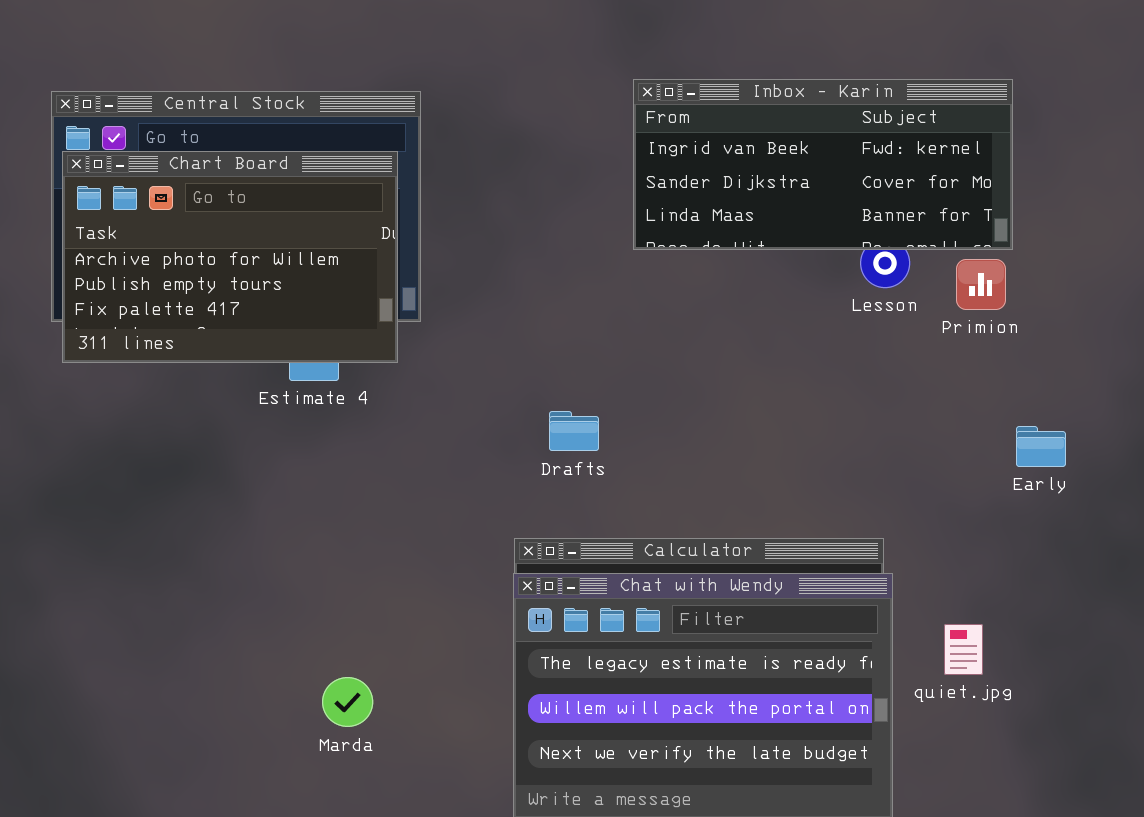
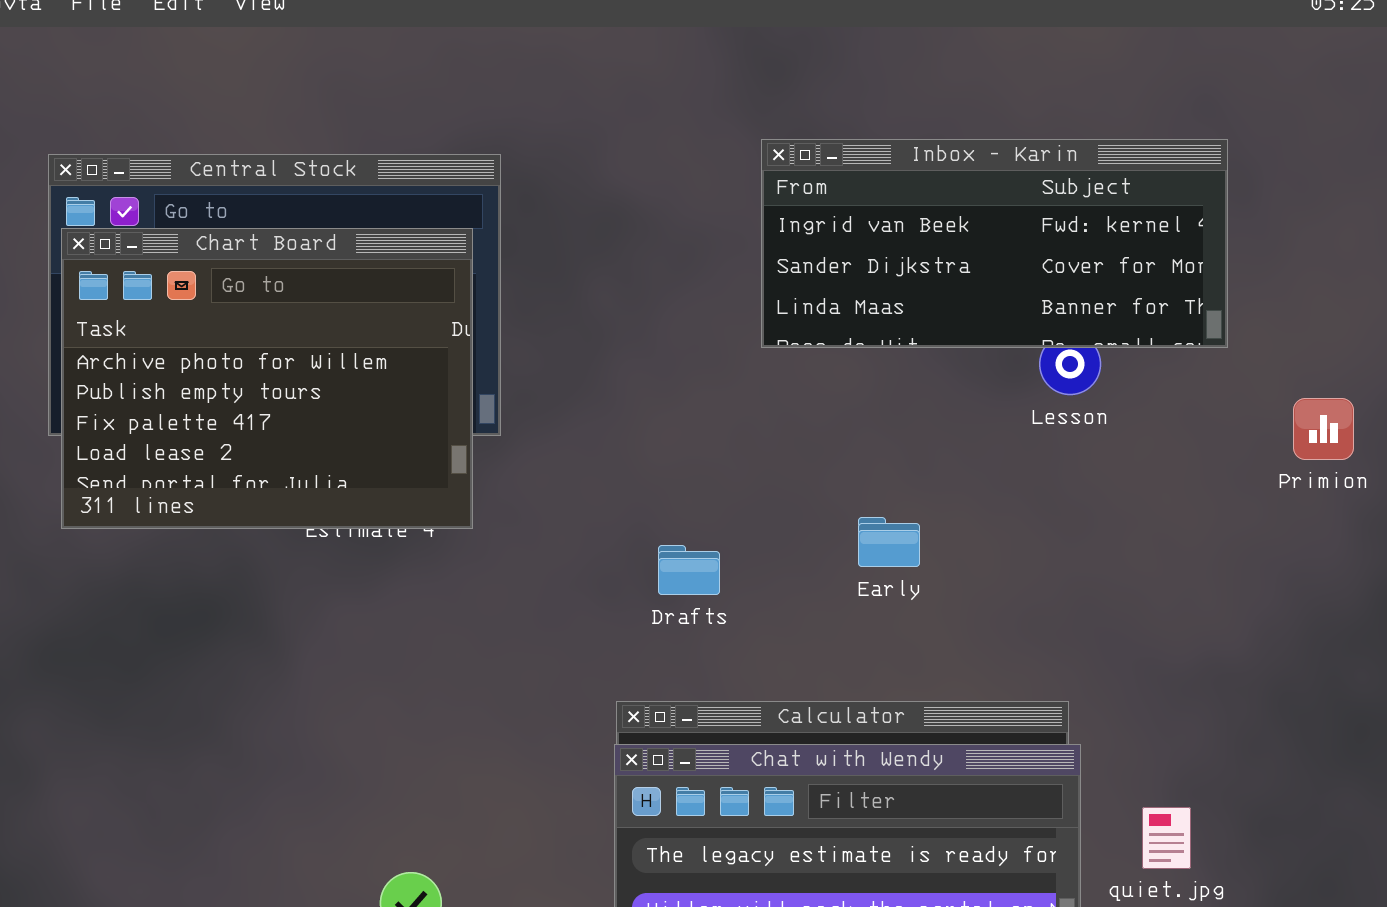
Chart Board: [62,151,398,363] -> [61,228,473,529], resized
Primion: [956,259,1006,310] -> [1293,398,1354,460], moved
Early: [1016,426,1066,467] -> [858,517,920,567], moved

